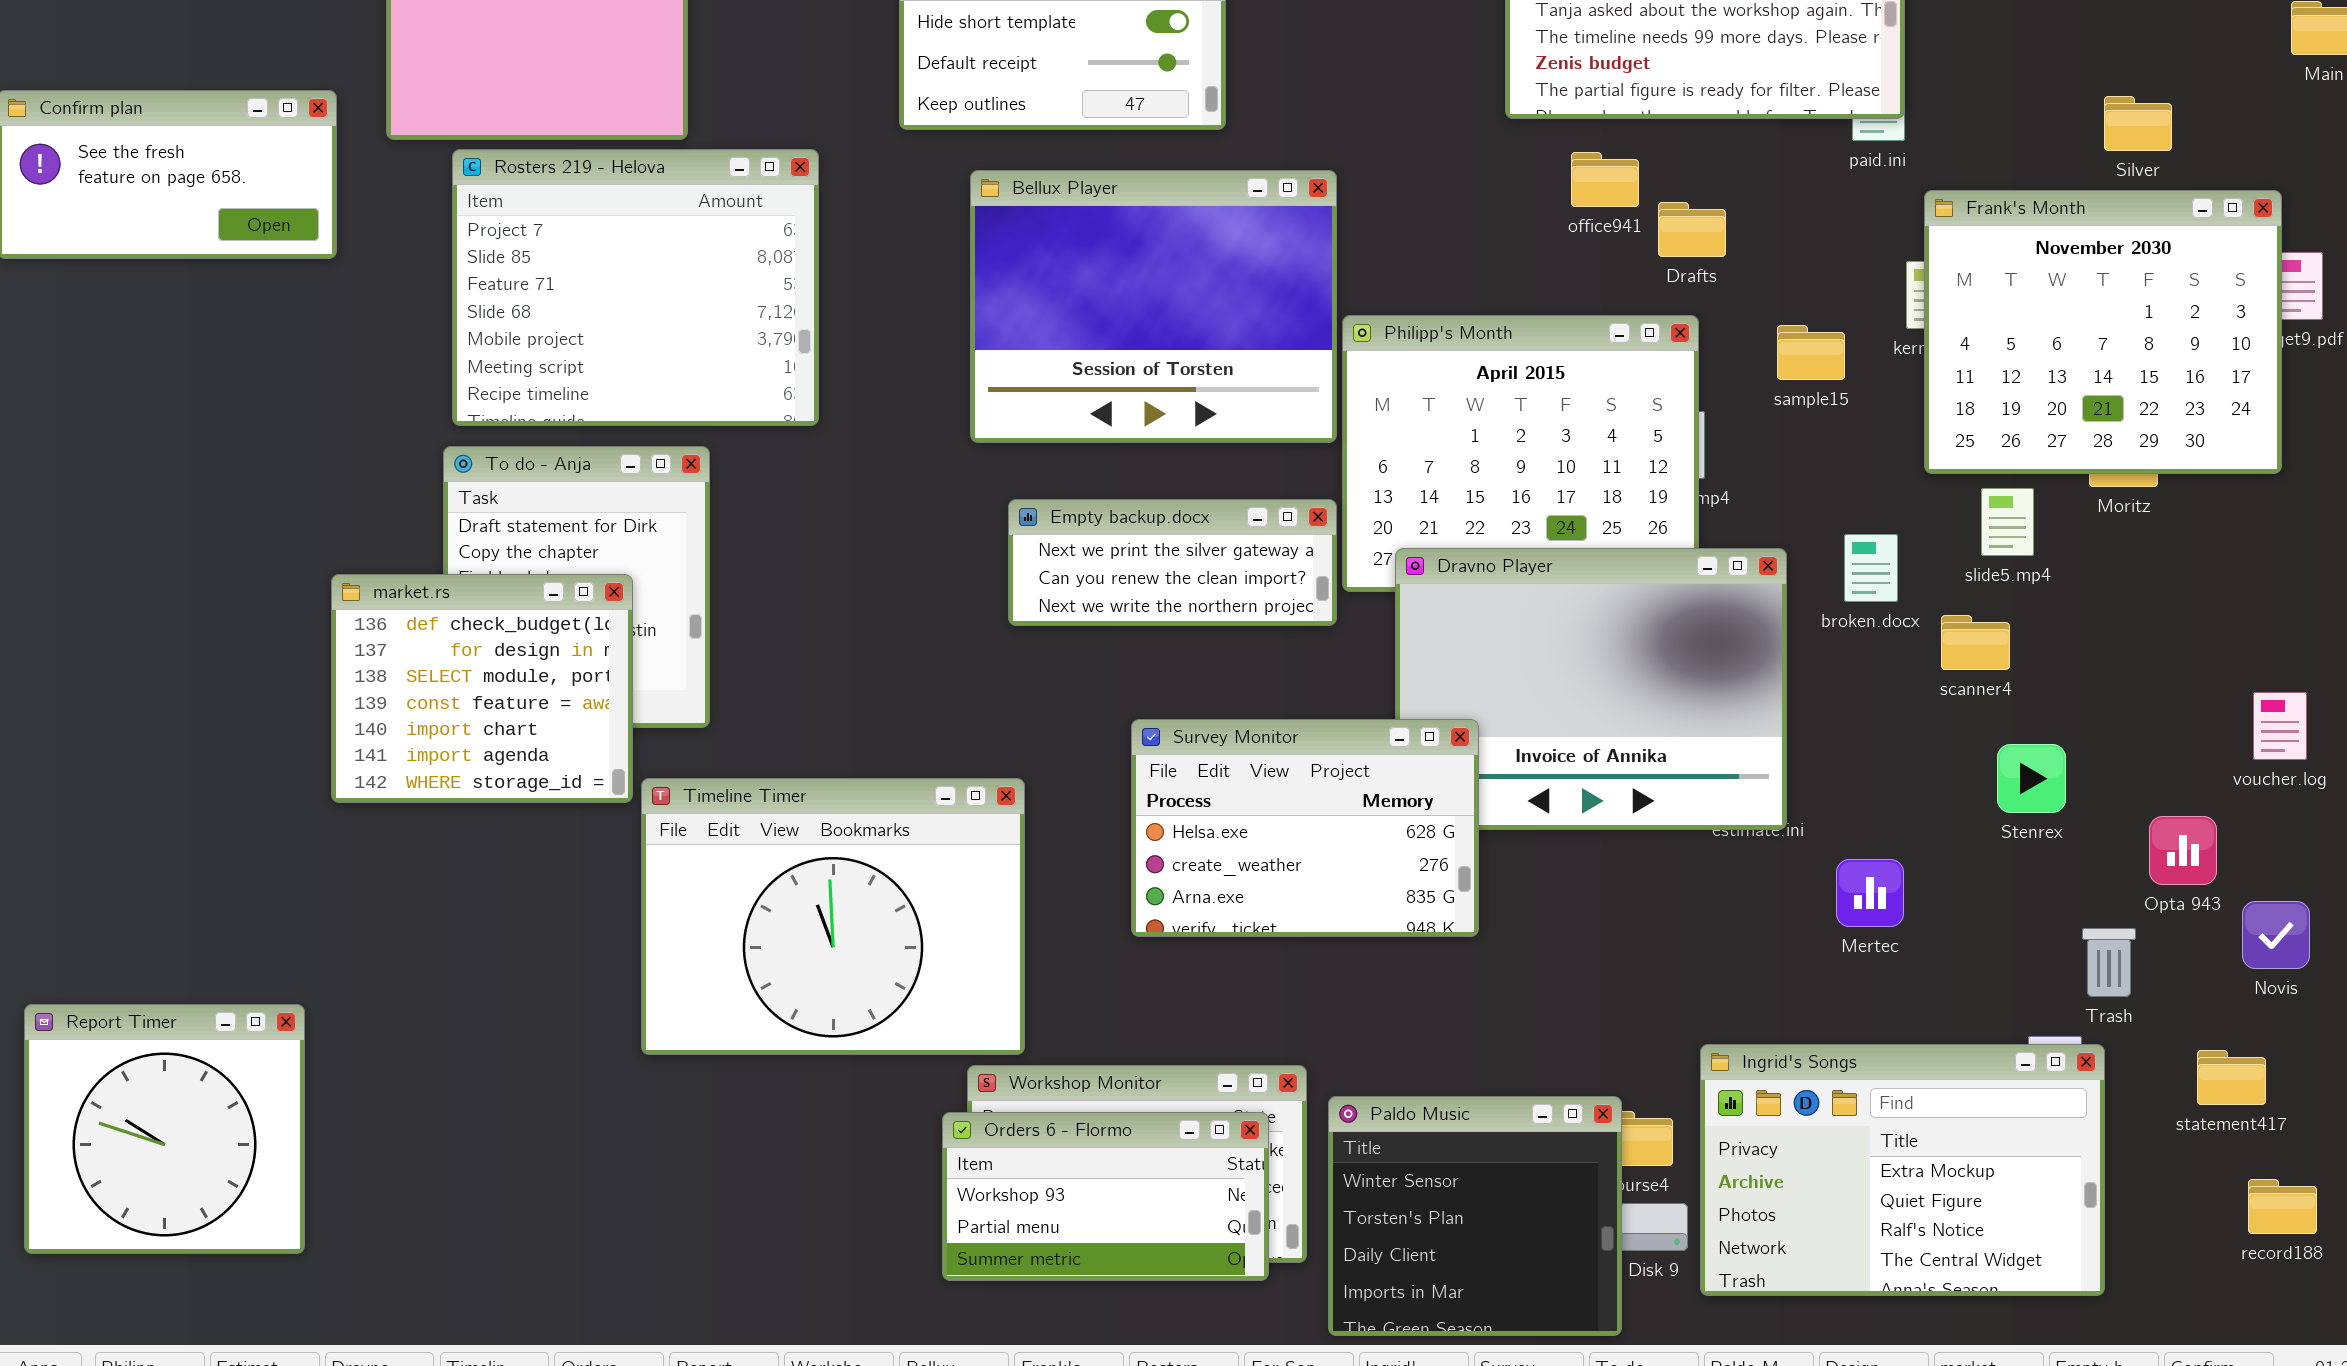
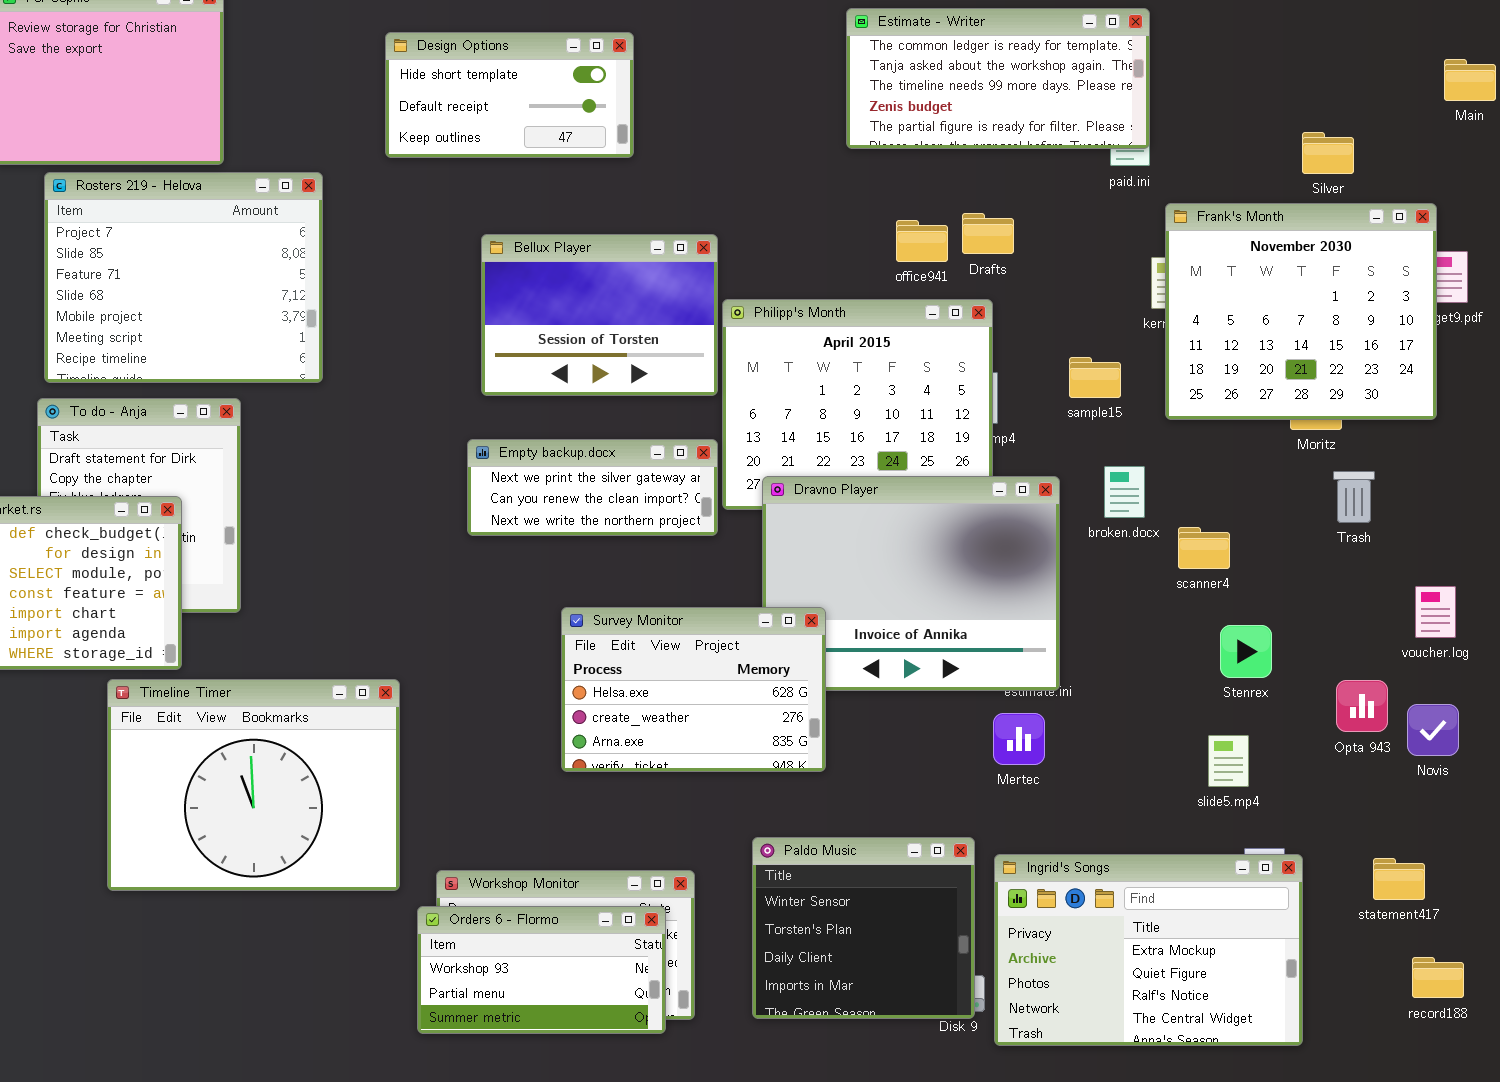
office941: [1571,152,1639,207] -> [896,220,948,262], moved
Bellux Player: [970,170,1337,443] -> [481,234,718,396], resized
sample15: [1777,325,1845,380] -> [1069,357,1121,398], moved
slide5.mp4: [1981,488,2034,556] -> [1208,735,1249,787], moved
Timeline Timer: [641,778,1025,1055] -> [107,679,400,891], moved
Mertec: [1836,859,1904,927] -> [993,713,1045,765], moved
Novis: [2242,901,2310,969] -> [1407,704,1459,756], moved
Trash: [2082,928,2136,997] -> [1333,471,1375,523], moved
Paldo Music: [1328,1096,1622,1336] -> [752,837,975,1019], moved

